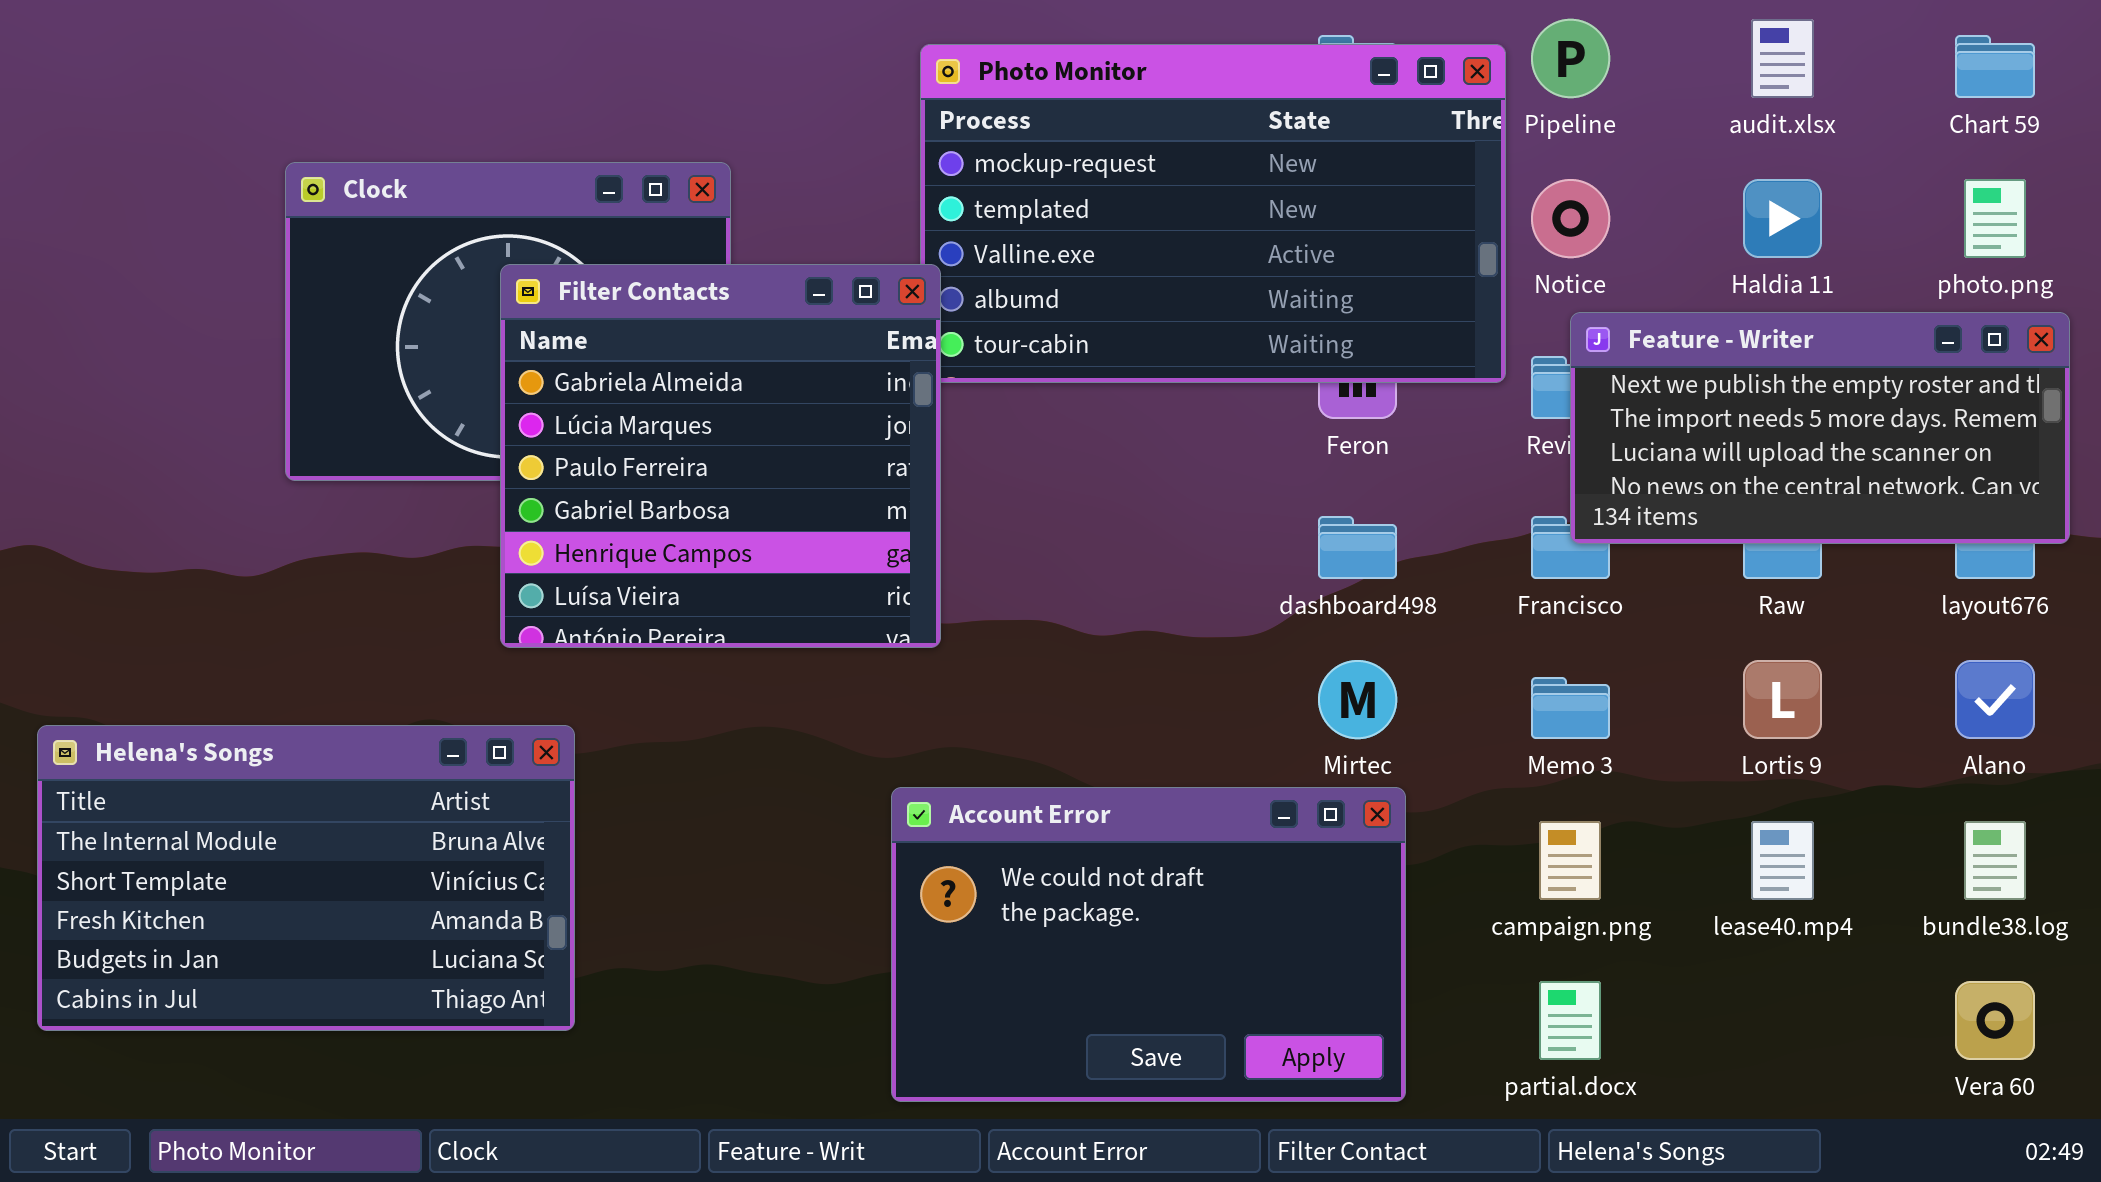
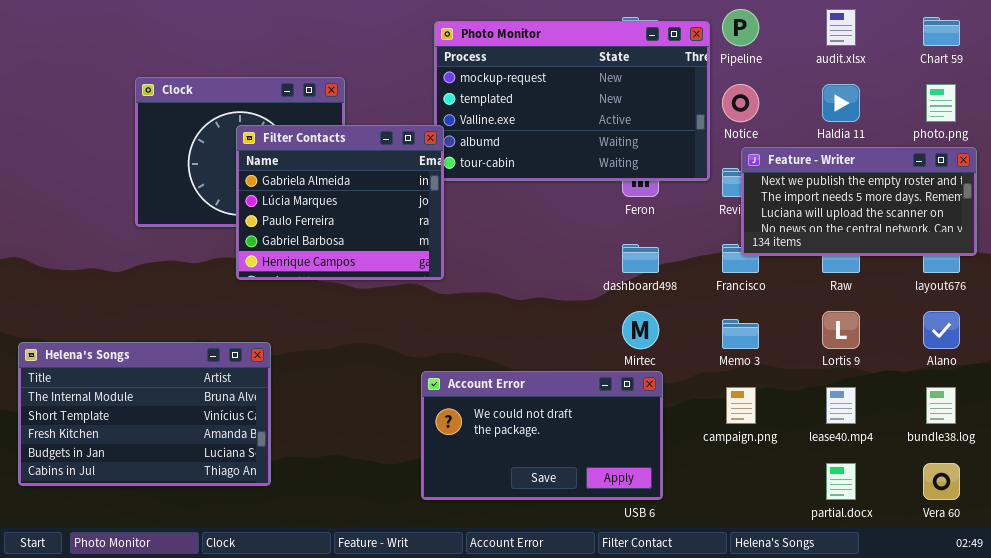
Filter Contacts: [500,264,941,648] -> [236,125,444,280], resized
Account Error: [891,787,1406,1102] -> [421,371,663,500], resized
partial.docx: [1539,981,1601,1060] -> [826,463,856,500], moved

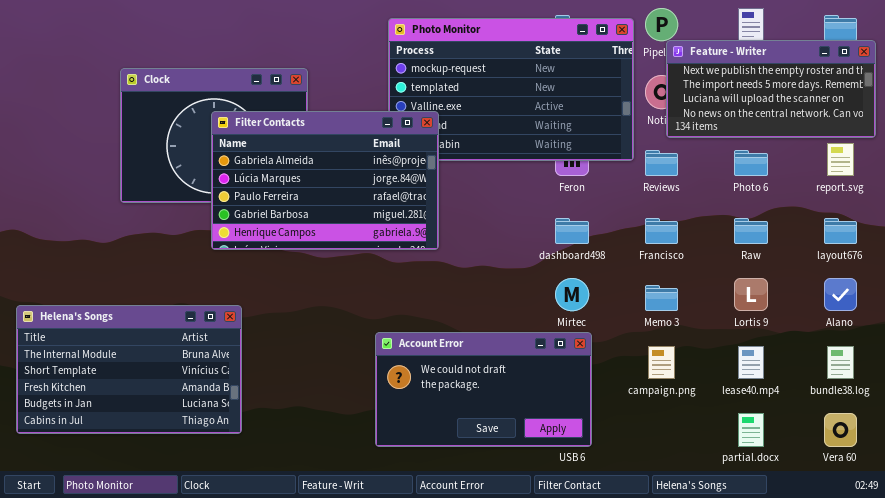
Filter Contacts: [236,125,444,280] -> [211,111,439,250], resized
Feature - Writer: [741,147,977,256] -> [666,40,876,138], moved

